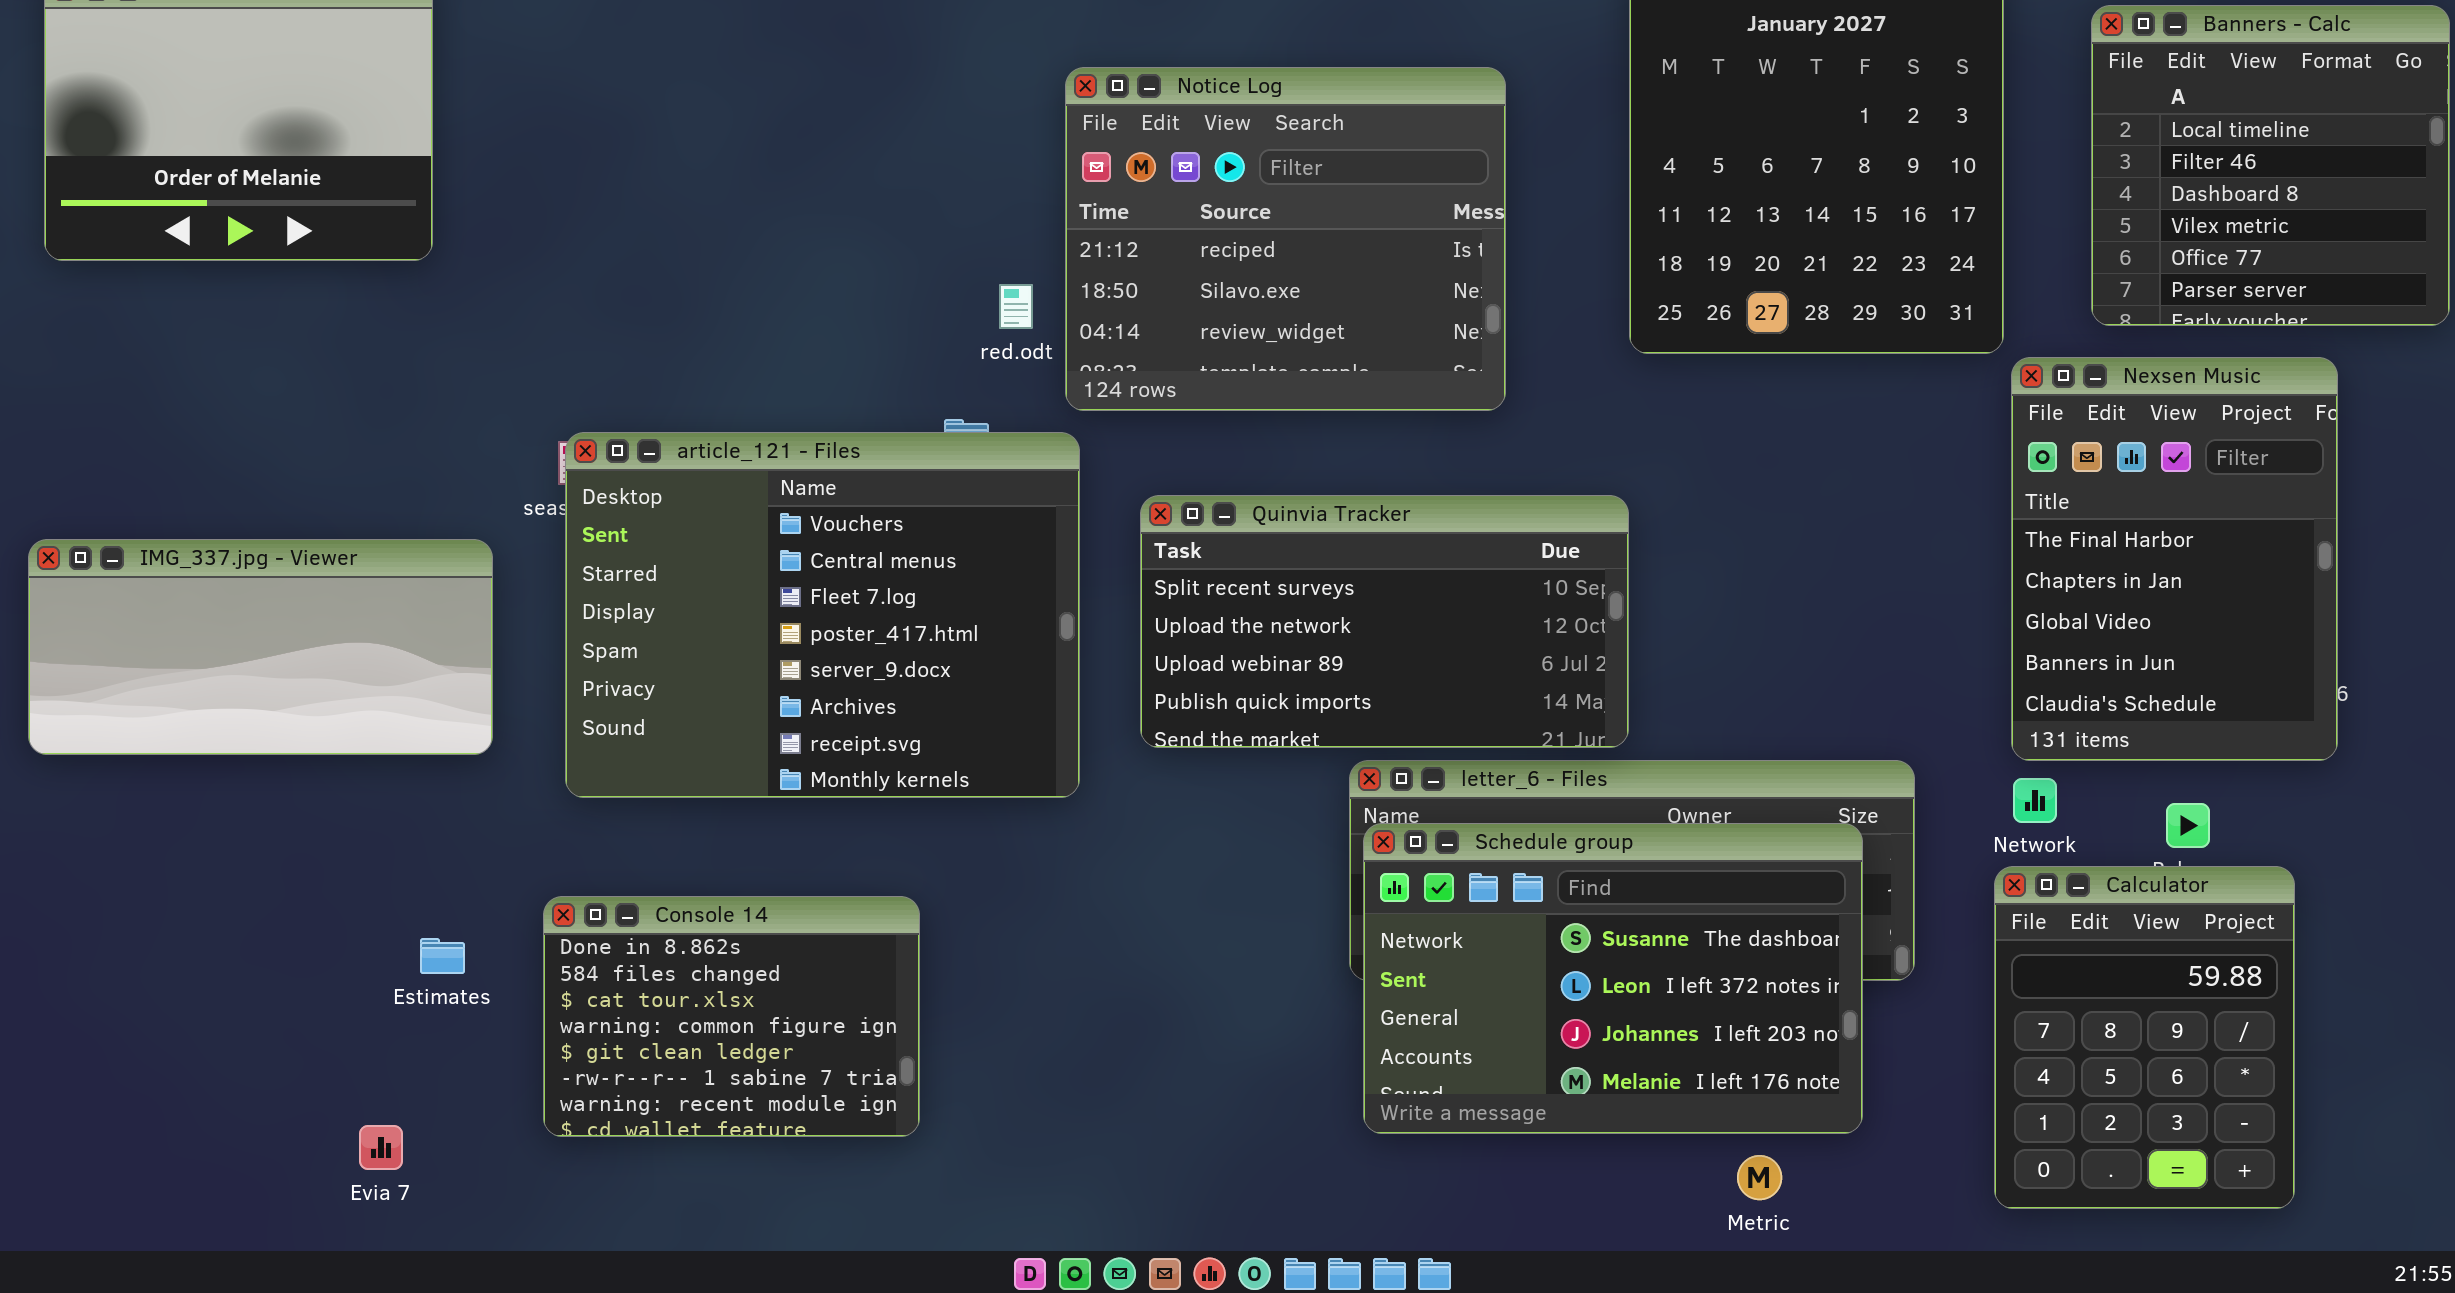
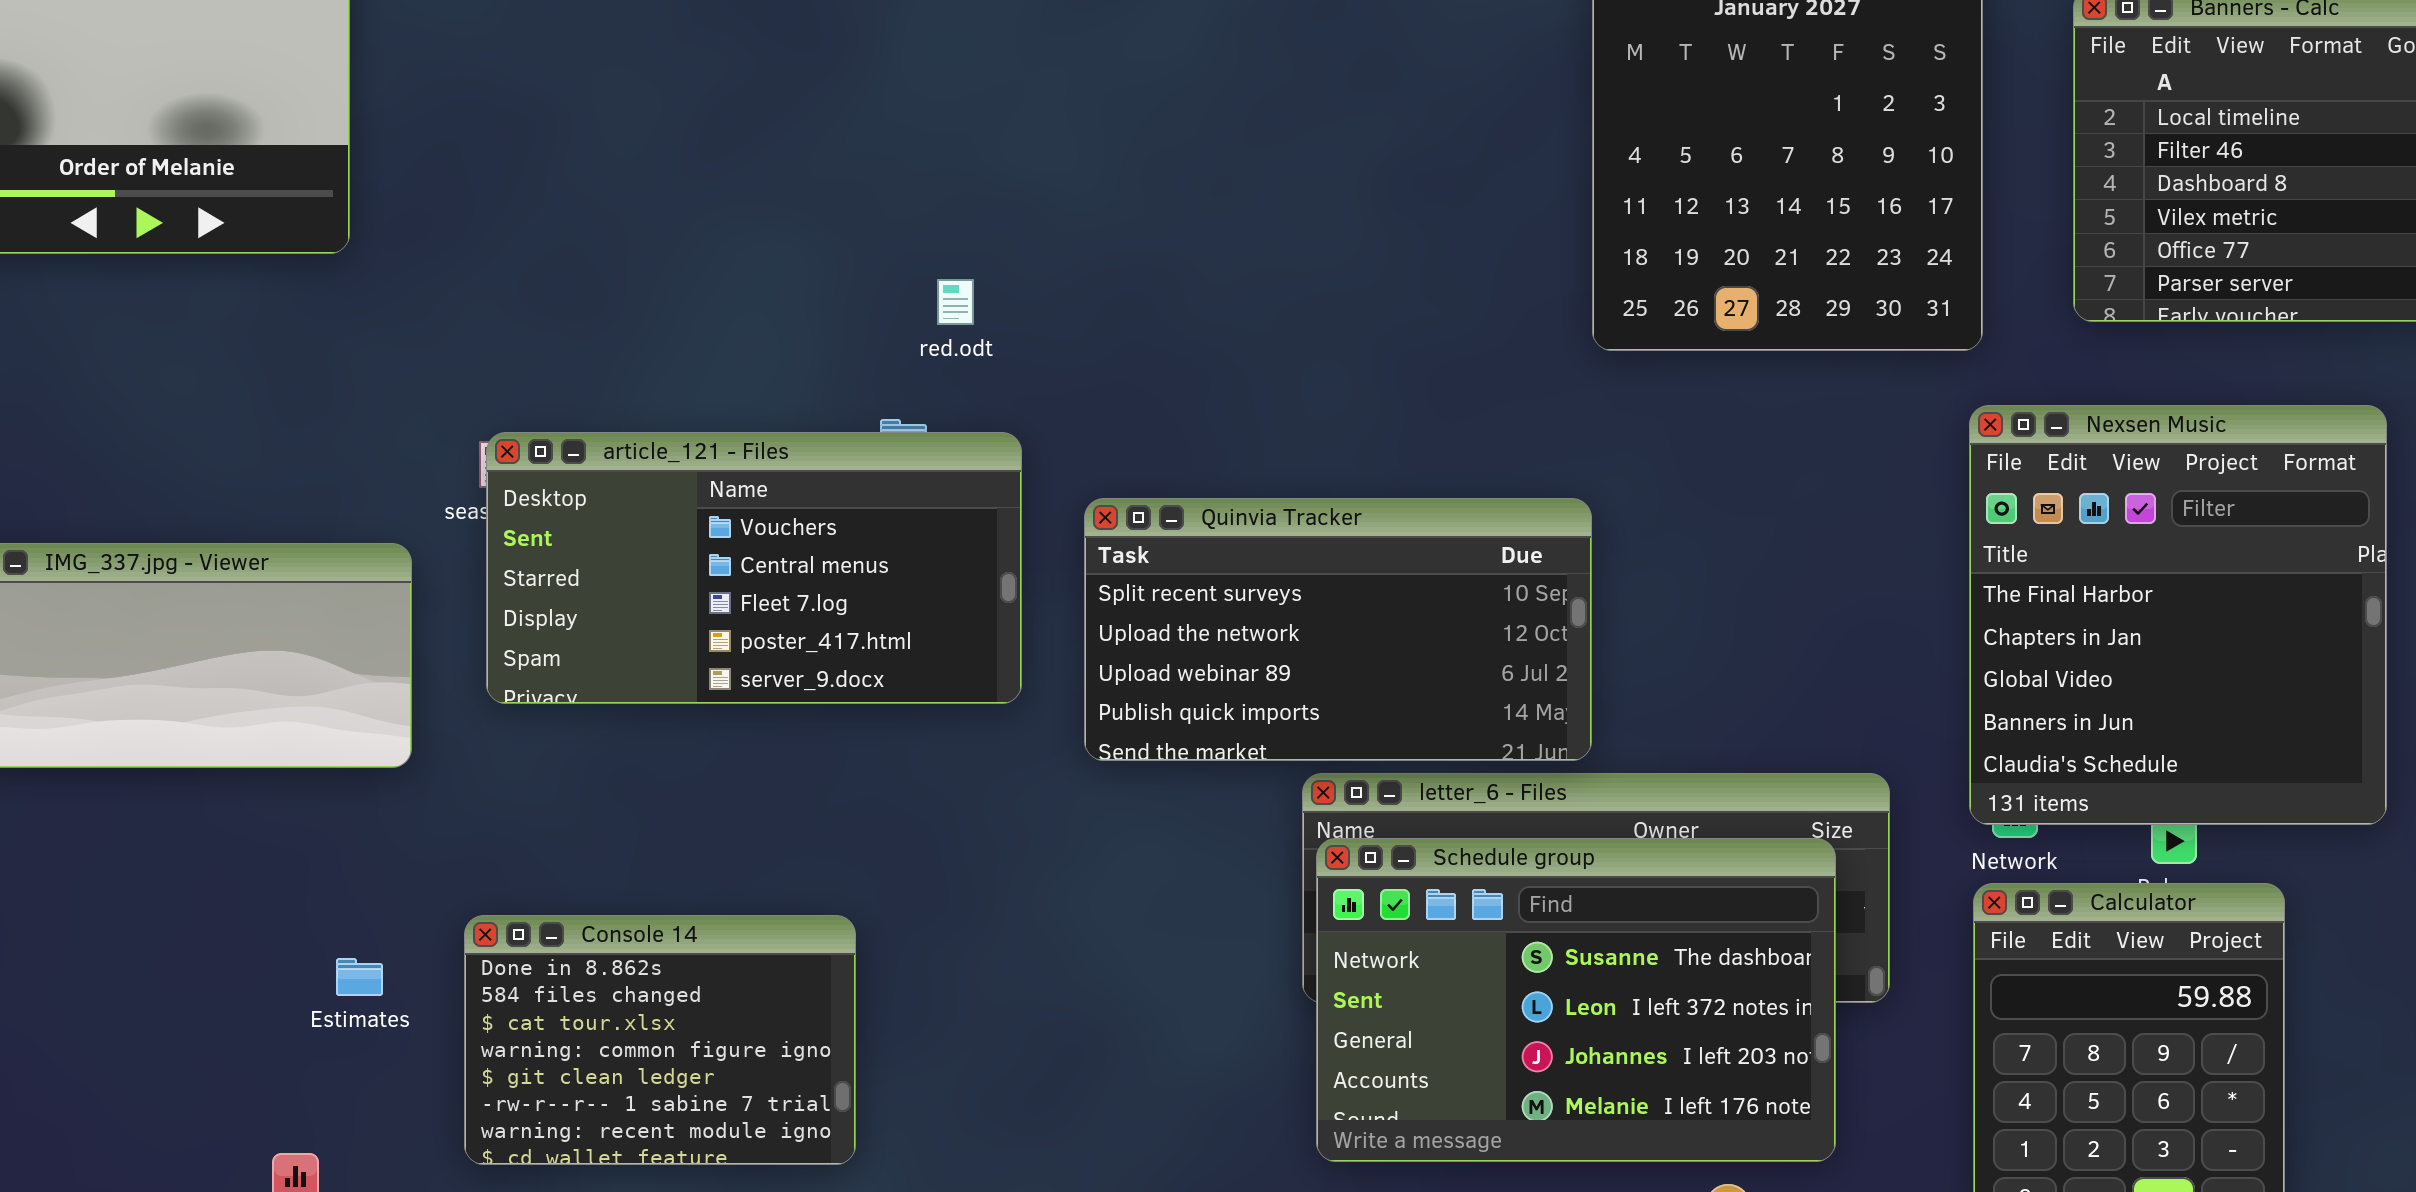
Notice Log: [1065,67,1506,411] -> none, closed
Nexsen Music: [2011,357,2338,761] -> [1969,405,2387,825], moved, resized
article_121 - Files: [565,432,1080,798] -> [486,432,1022,704], resized

